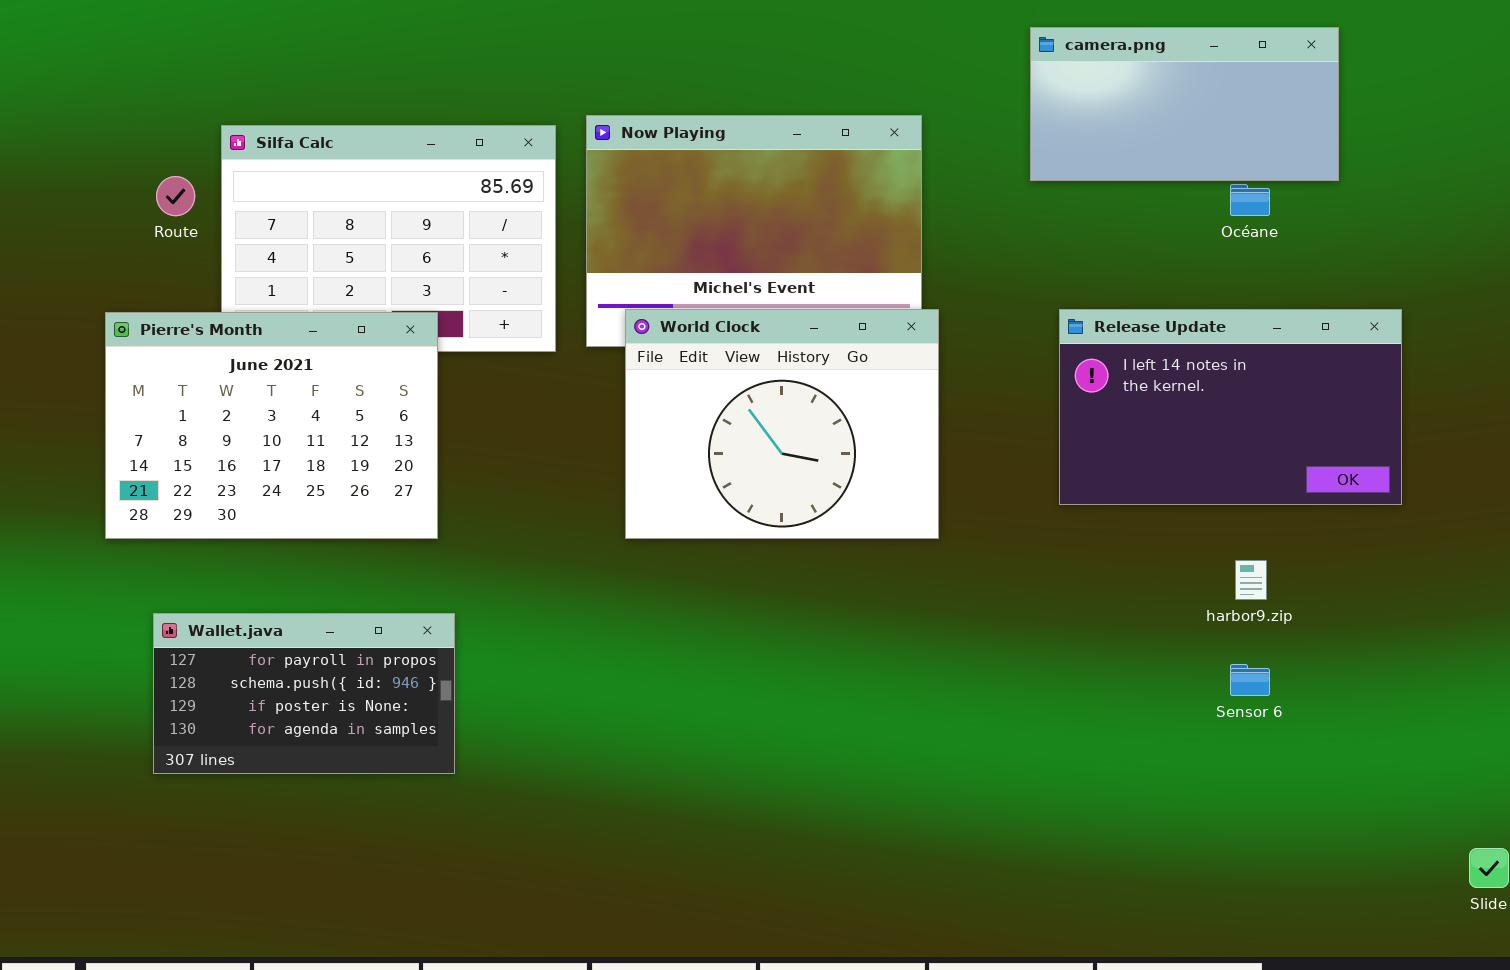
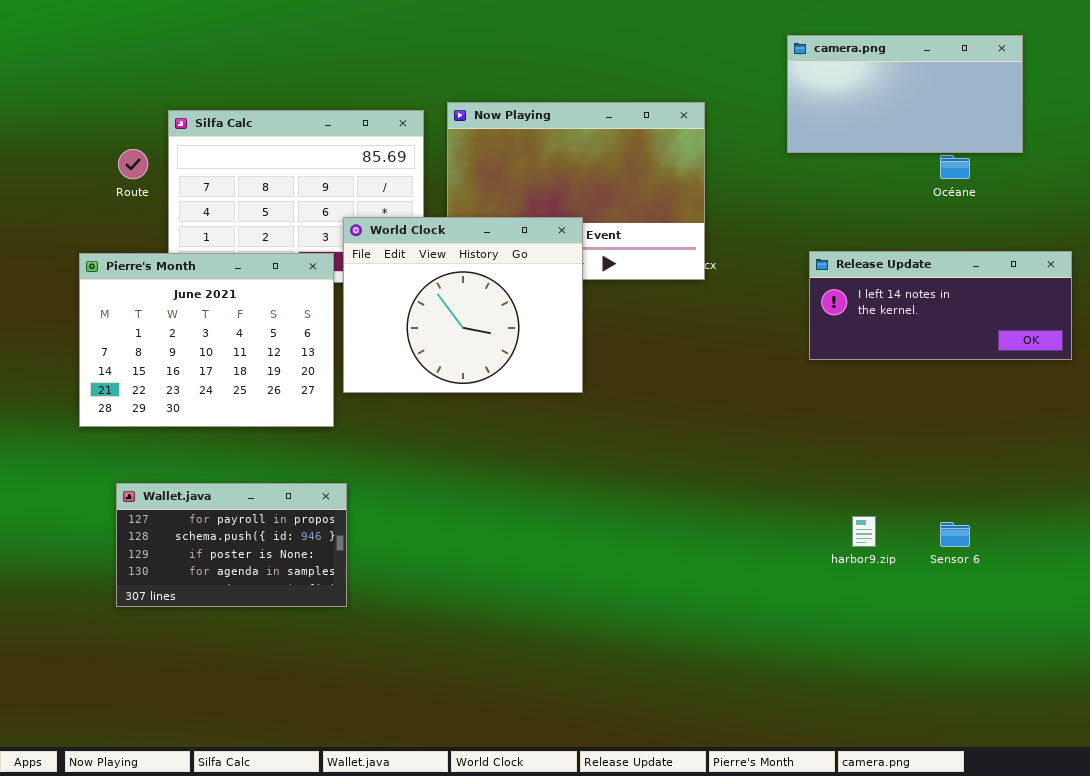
World Clock: [625,309,939,539] -> [343,217,583,393], moved
Release Update: [1059,309,1402,505] -> [809,251,1072,360], resized
harbor9.zip: [1235,560,1267,600] -> [852,516,876,547], moved

